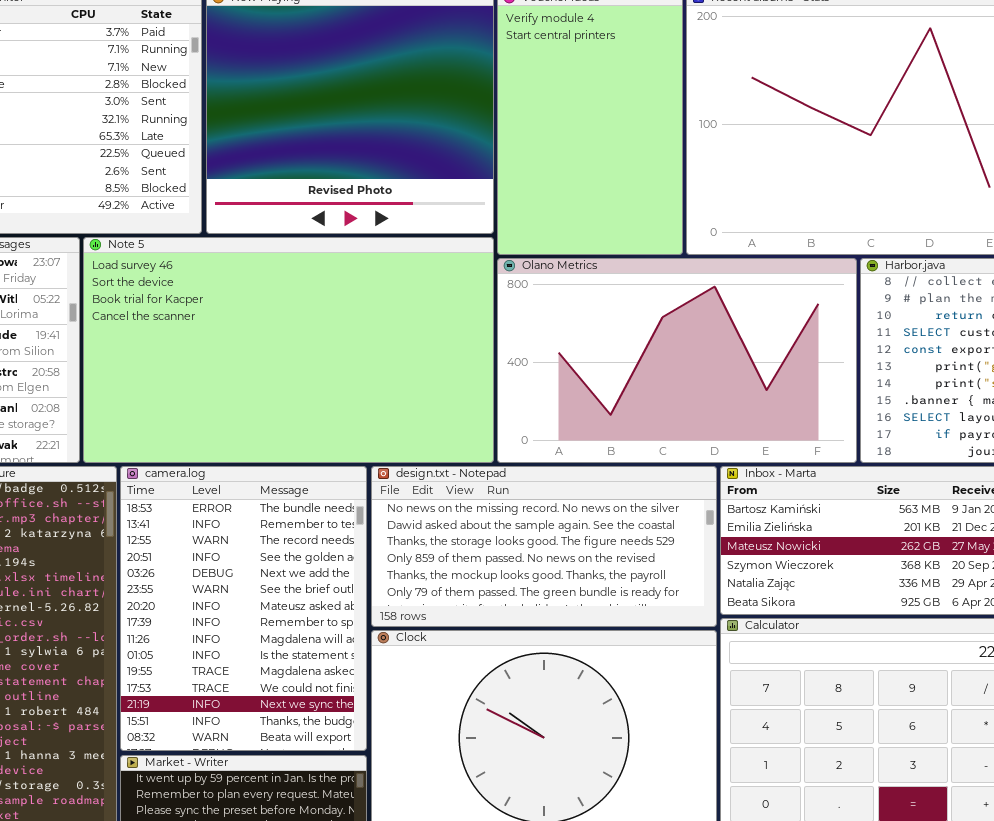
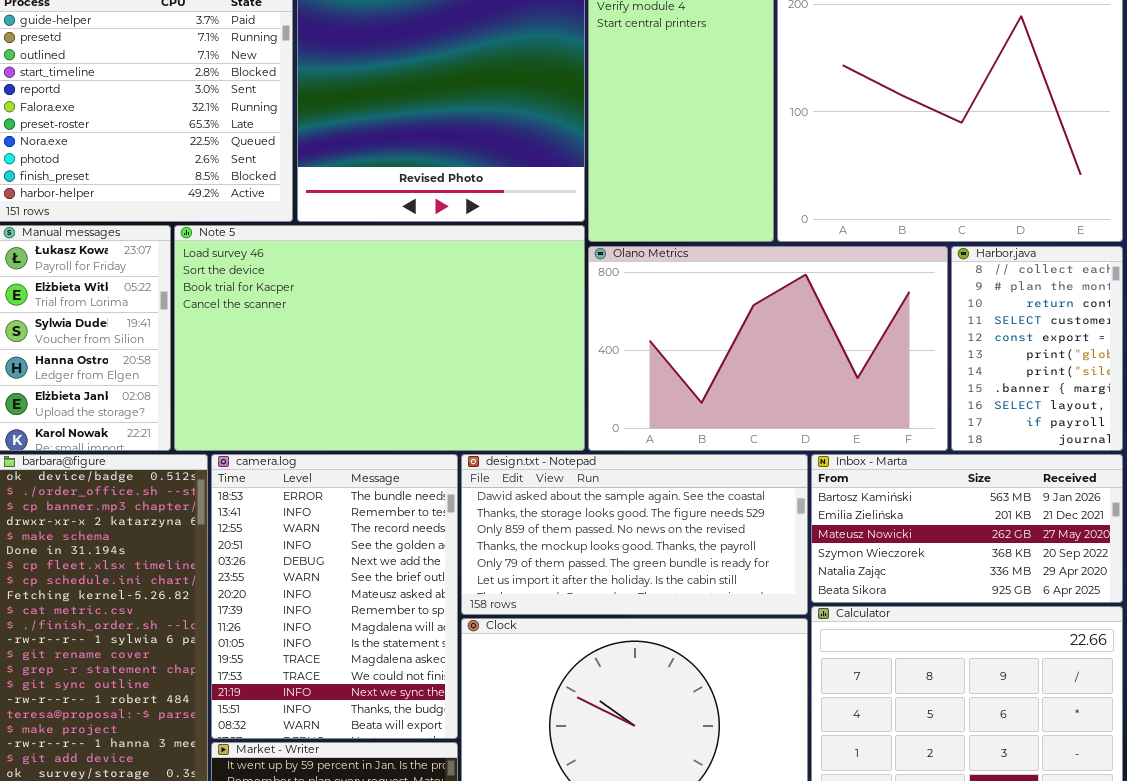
design.txt - Notepad: [371,466,717,627] -> [461,454,808,615], scrolled down 1 row

